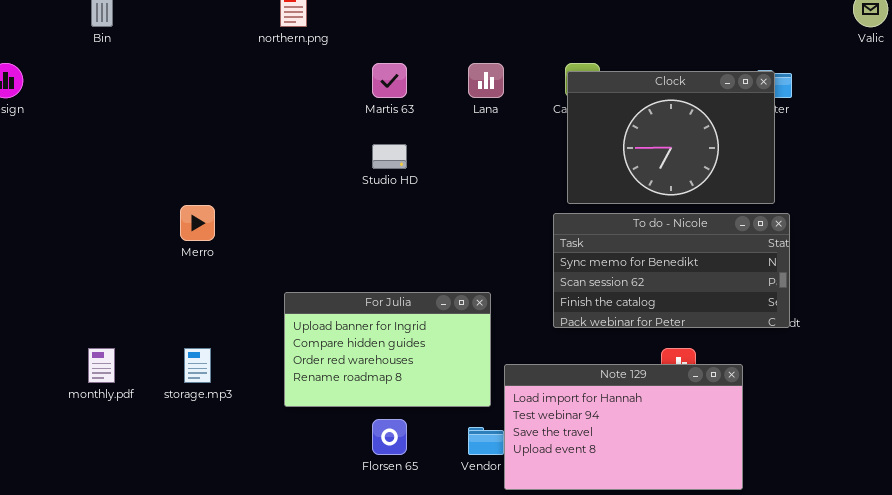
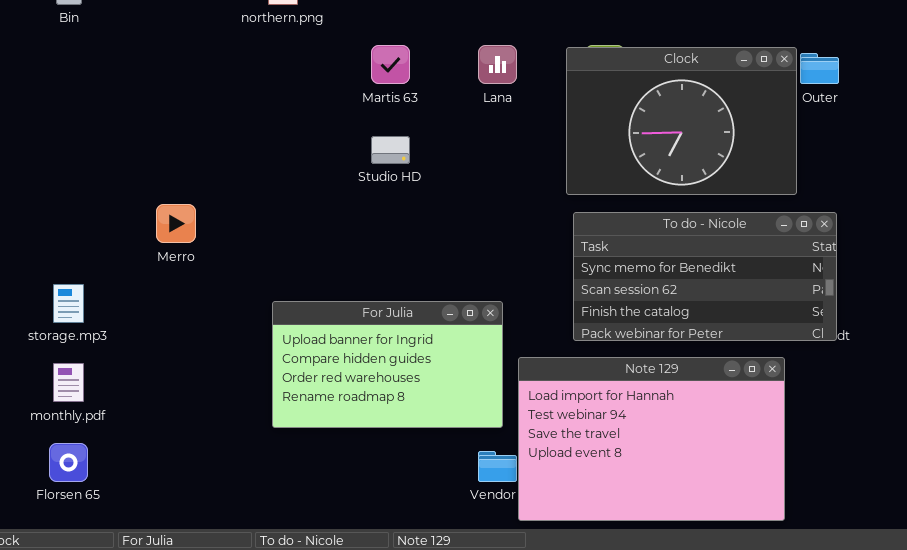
Clock: [567,71,775,204] -> [566,47,797,195], moved
storage.mp3: [184,348,211,383] -> [53,284,84,323], moved
Note 129: [504,364,743,490] -> [518,357,785,521], resized
Florsen 65: [372,419,407,455] -> [49,443,88,482], moved

